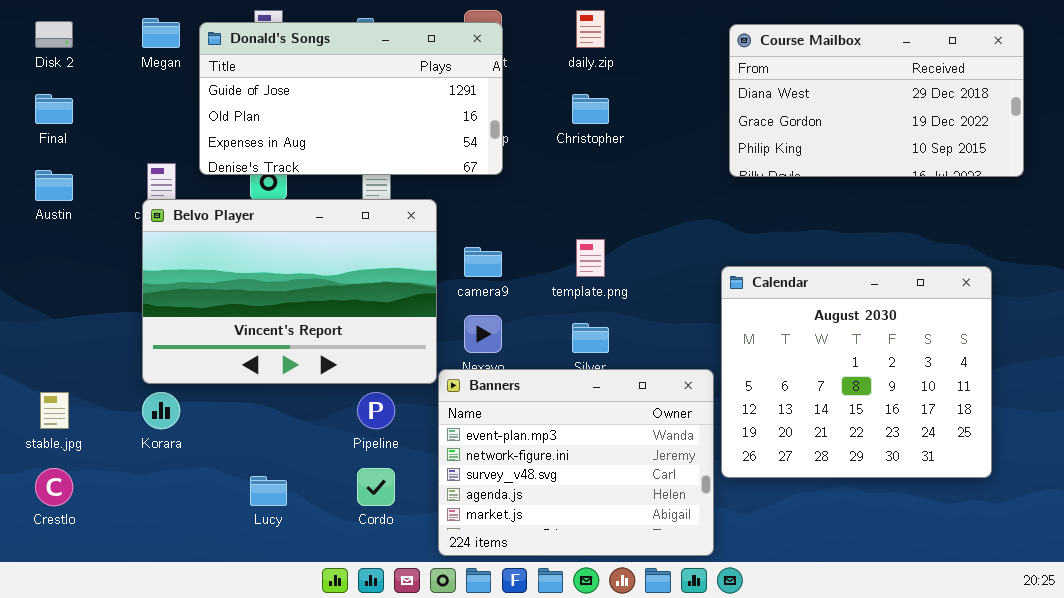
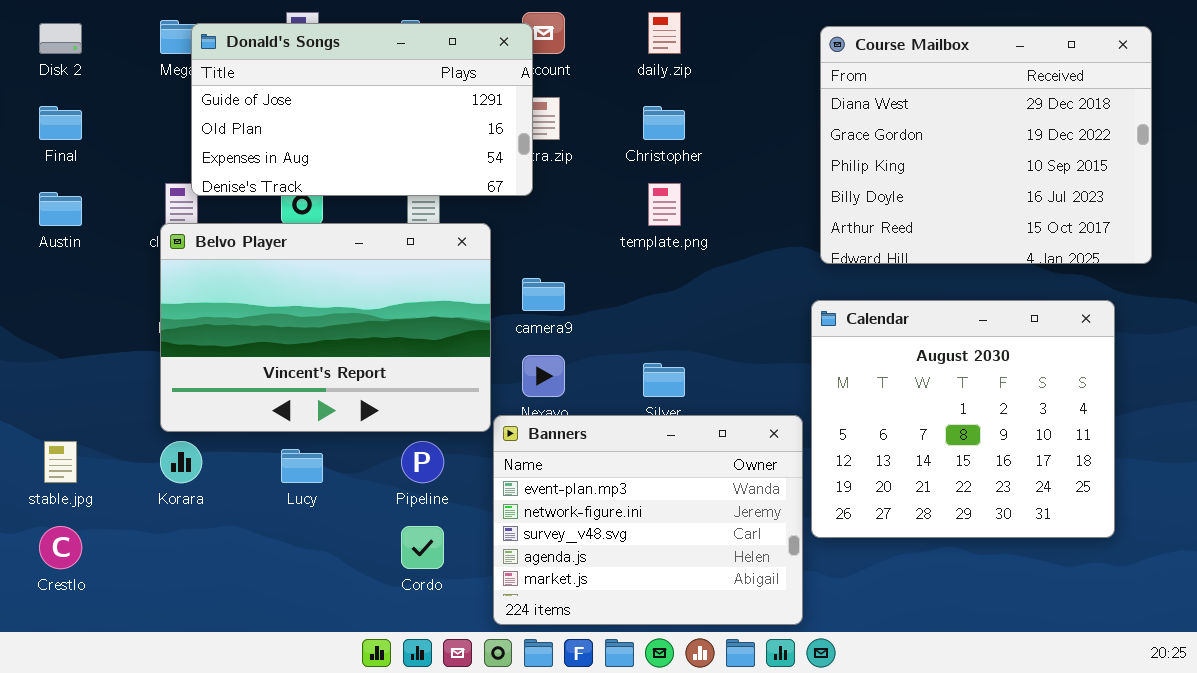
Donald's Songs: [199,22,503,175] -> [191,23,533,196], moved
Course Mailbox: [729,24,1024,177] -> [820,26,1152,264], resized
template.png: [576,239,605,277] -> [648,183,681,226], moved
Lucy: [250,476,287,506] -> [281,449,323,483], moved

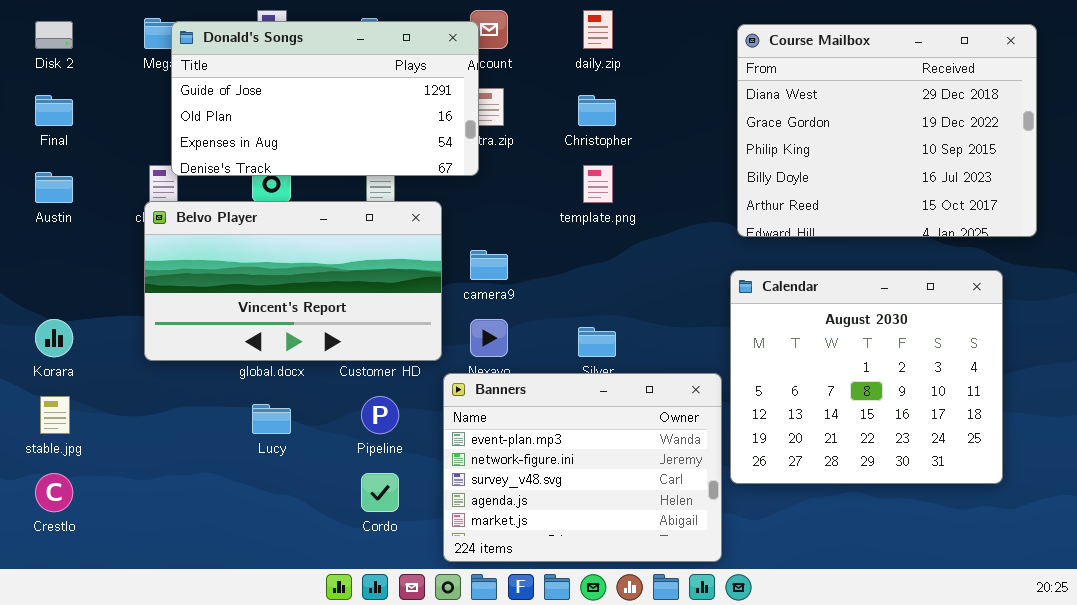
Belvo Player: [160,223,491,432] -> [144,201,442,361], resized
Korara: [160,441,202,483] -> [35,319,73,357], moved

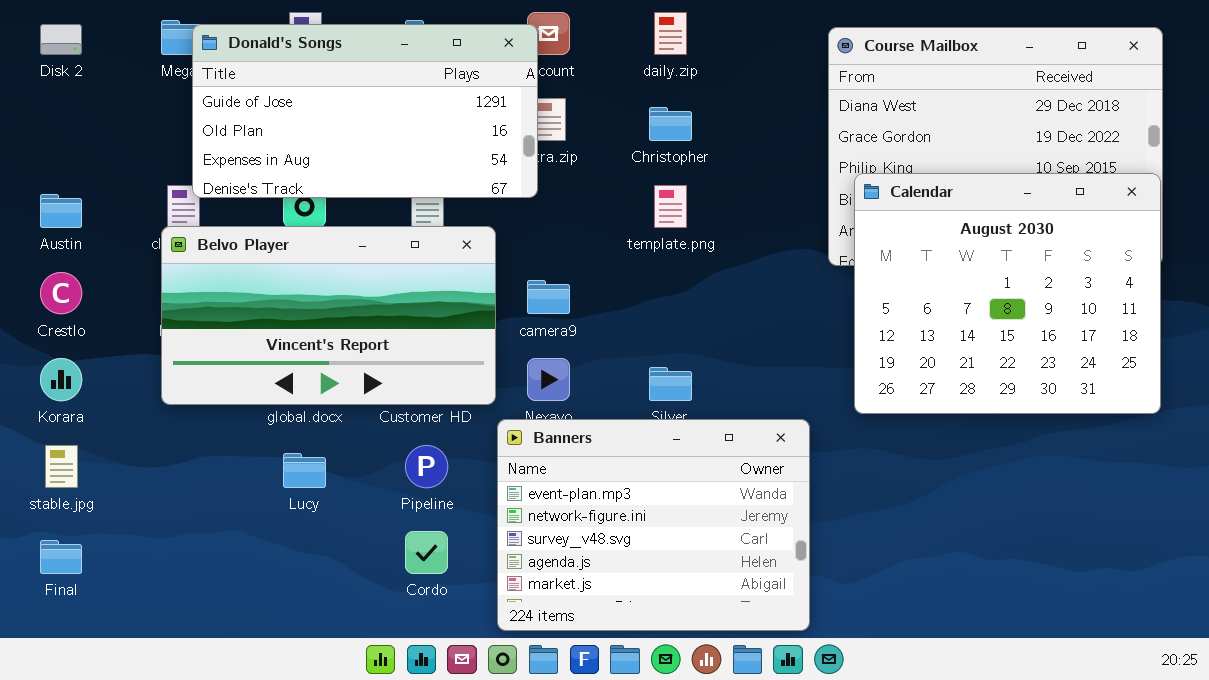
Final: [35,95,73,126] -> [40,540,82,574], moved
Calendar: [730,270,1003,484] -> [854,173,1161,414], moved
Crestlo: [35,473,73,512] -> [40,272,82,314], moved

